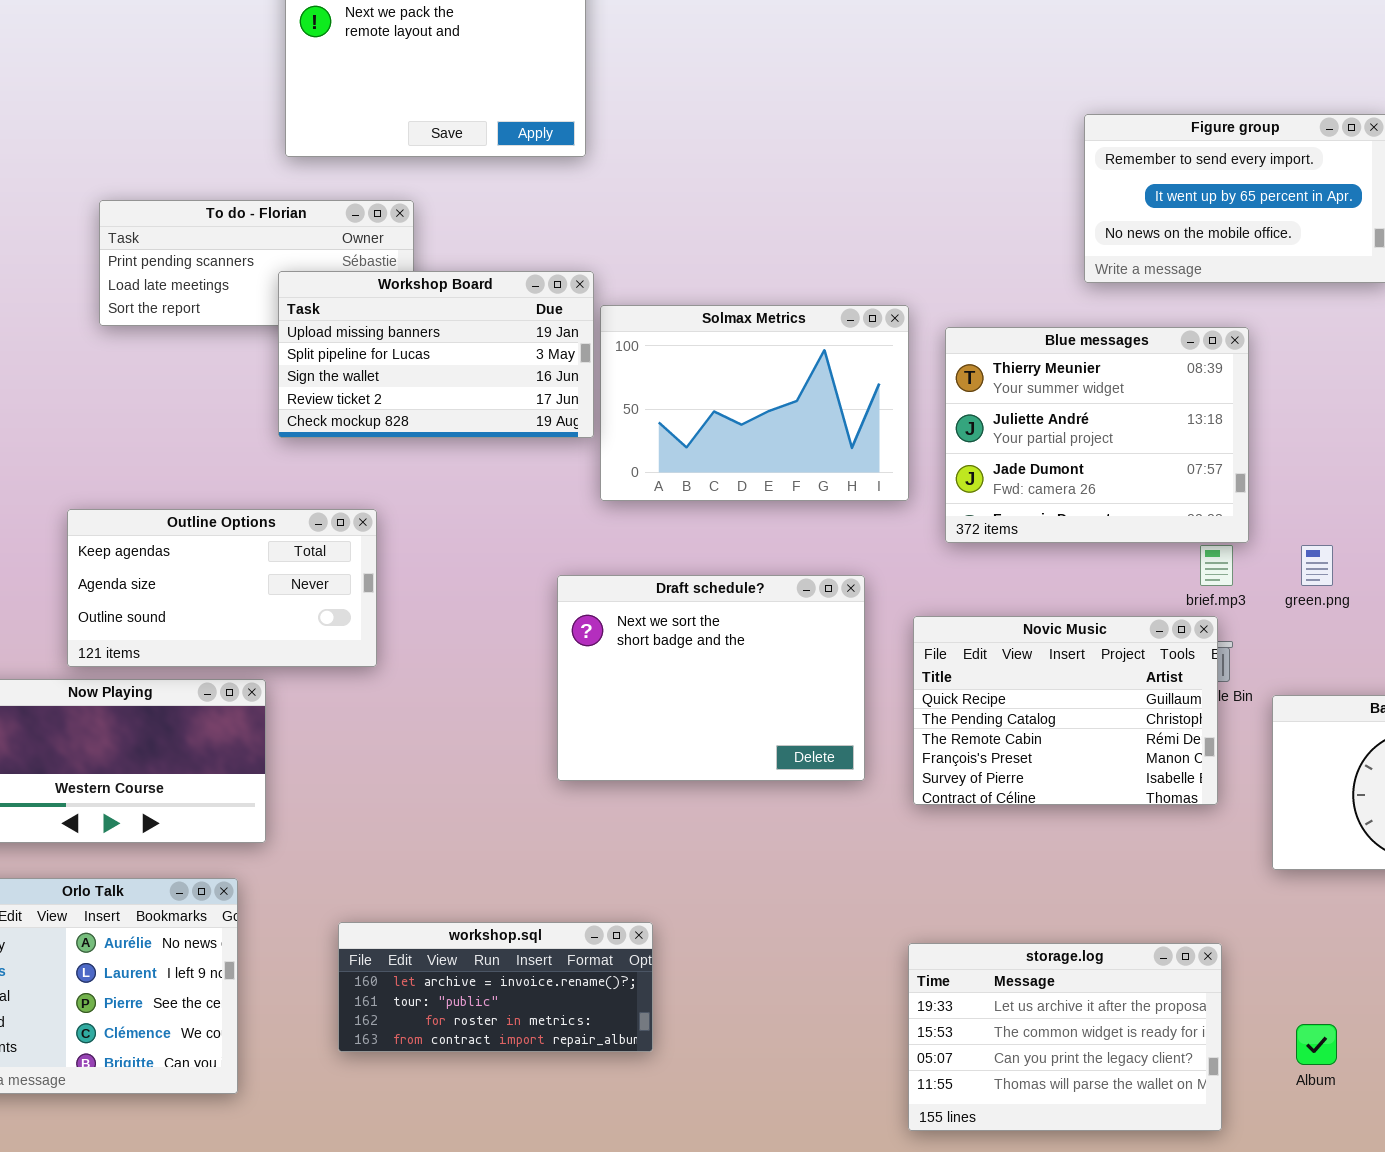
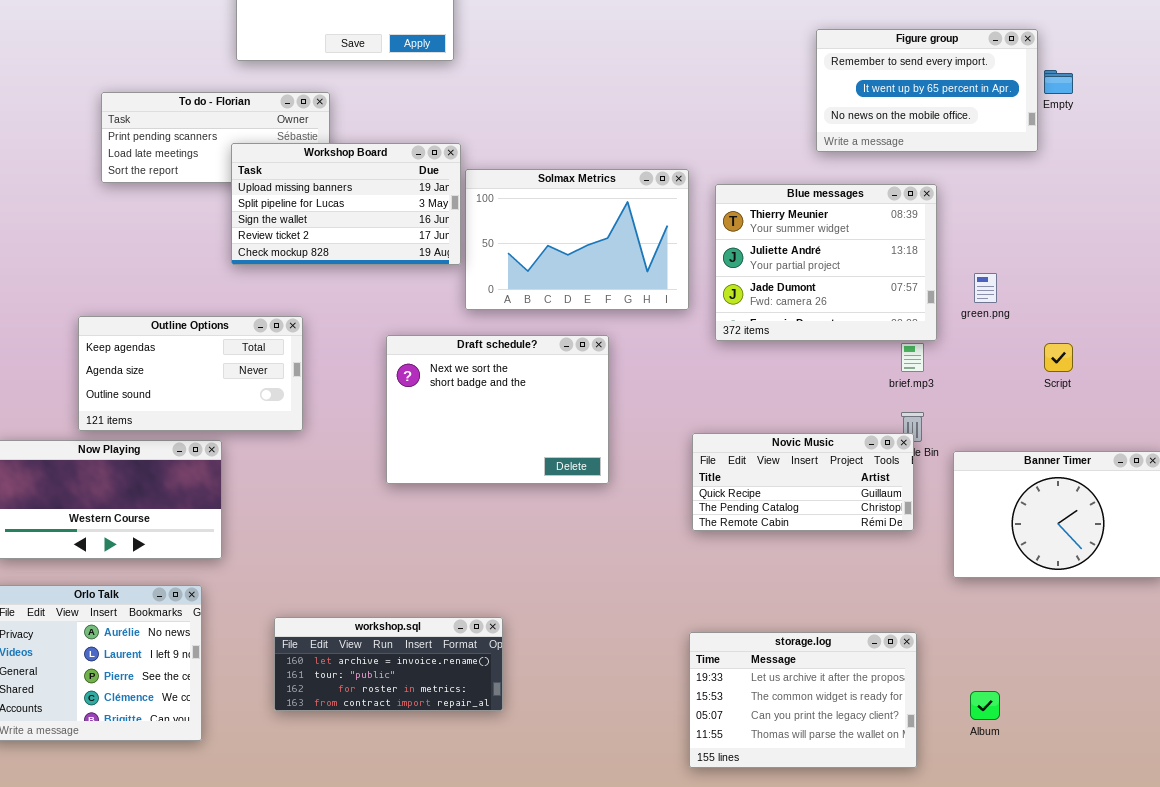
green.png: [1301,545,1333,586] -> [974,273,997,303], moved
Draft schedule?: [557,575,865,781] -> [386,335,609,484], moved
Novic Music: [913,616,1218,805] -> [692,433,914,531], resized

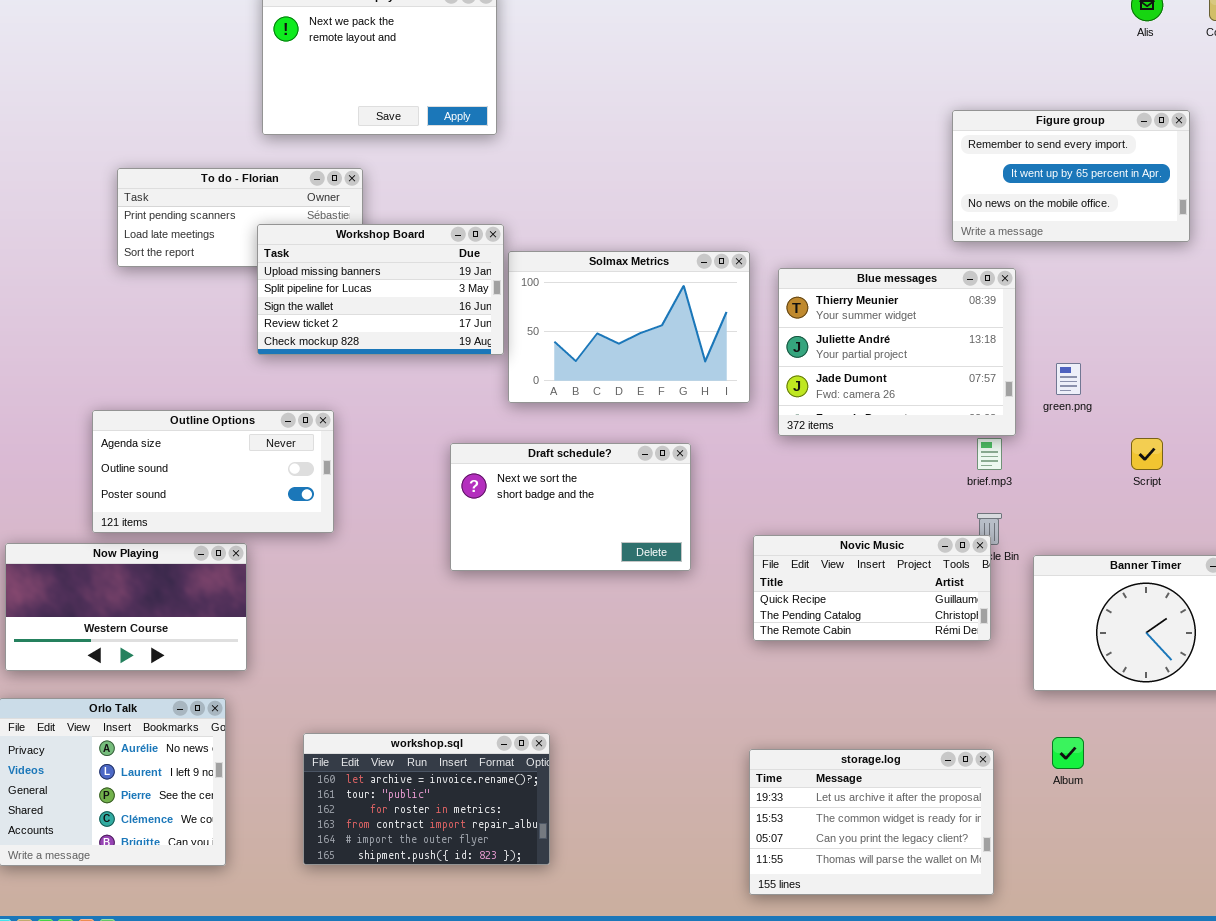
Figure group: [816,29,1038,152] -> [952,110,1190,242], moved
Outline Options: [78,316,303,431] -> [92,410,334,533], scrolled down 1 row
Draft schedule?: [386,335,609,484] -> [450,443,691,571], moved, resized
workshop.sql: [274,617,503,711] -> [303,733,550,865], resized
Album: [970,691,1000,720] -> [1052,737,1084,769], moved

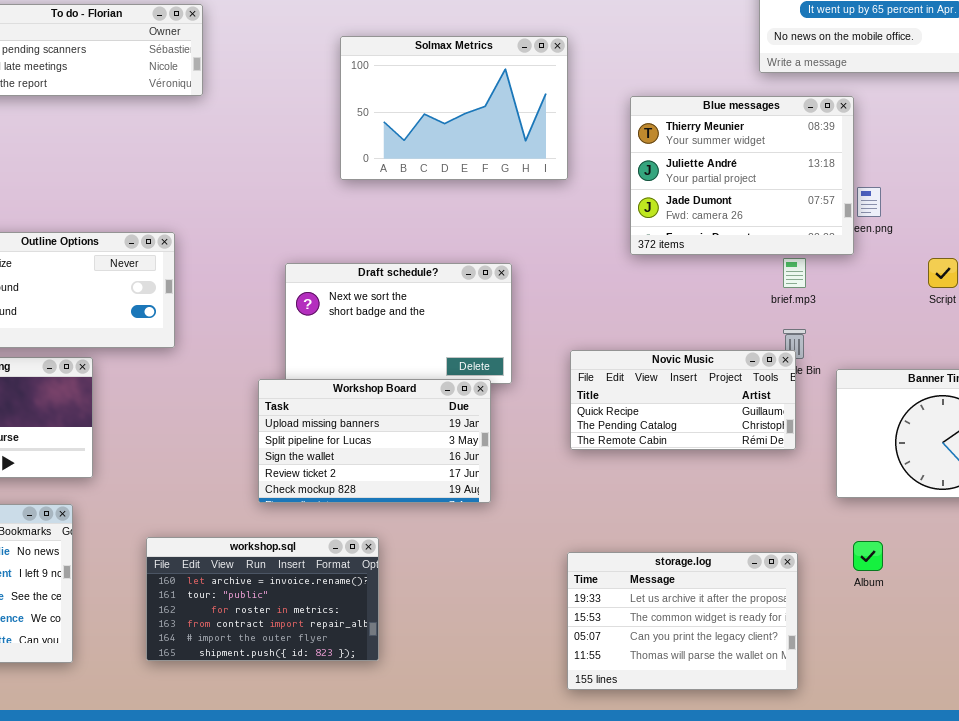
Workshop Board: [257,224,504,355] -> [258,379,491,503], moved
Solmax Metrics: [508,251,750,403] -> [340,36,568,180], moved
Blue messages: [778,268,1016,436] -> [630,96,854,255], moved

